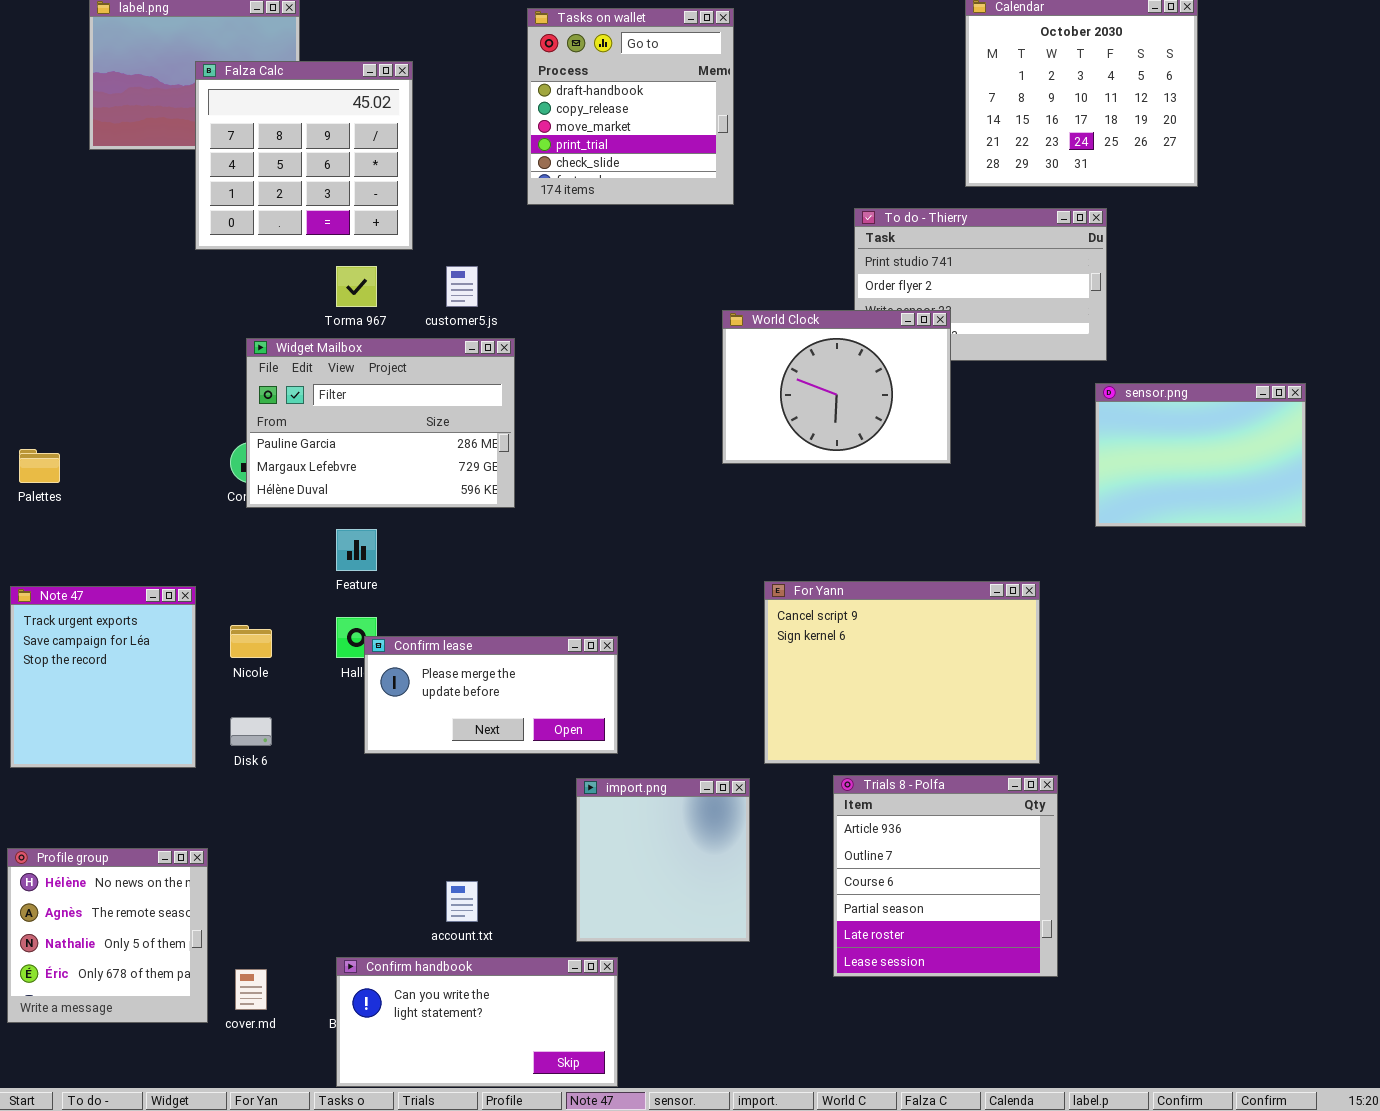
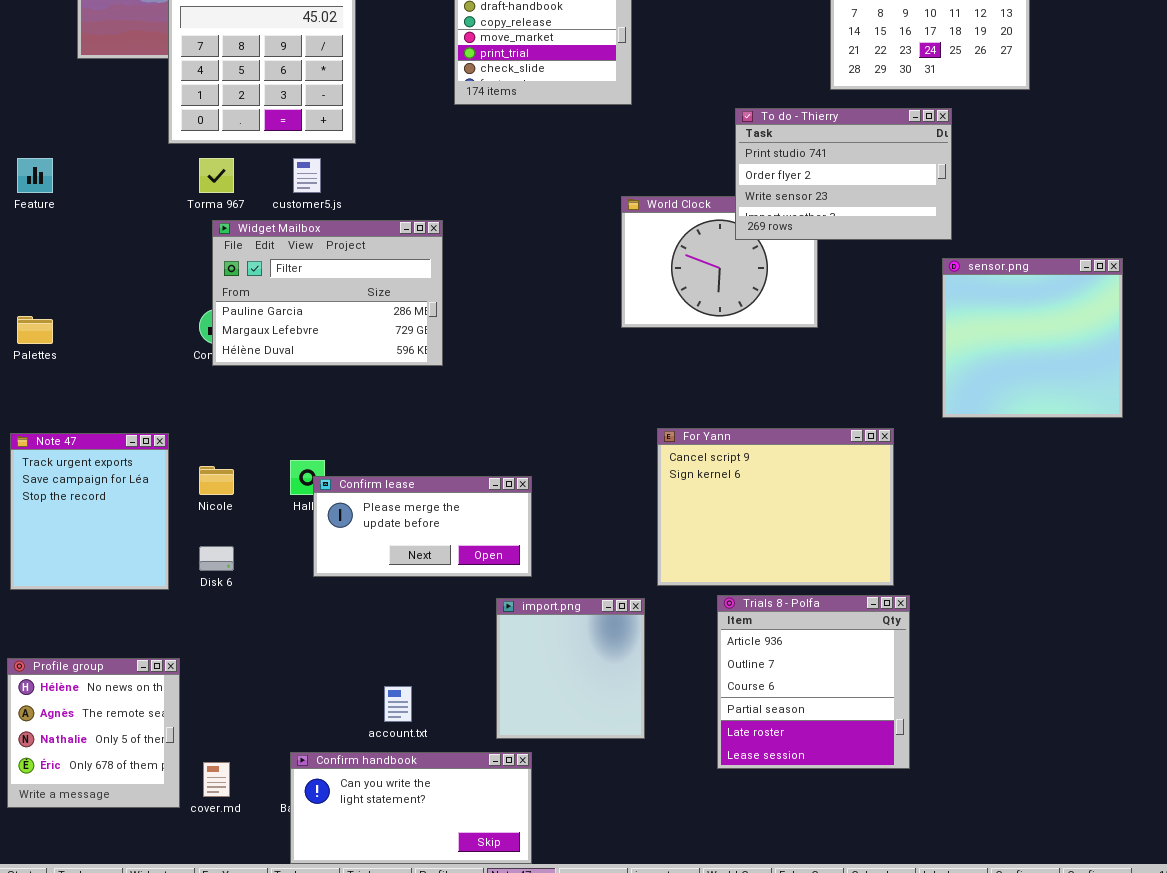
To do - Thierry: [854,208,1107,361] -> [735,108,952,240], raised
Torma 967: [336,266,377,307] -> [199,158,234,193], moved
customer5.js: [446,266,478,307] -> [293,158,321,193], moved
sensor.png: [1095,383,1306,527] -> [942,258,1123,418], resized
Feature: [336,529,377,571] -> [17,158,53,193], moved

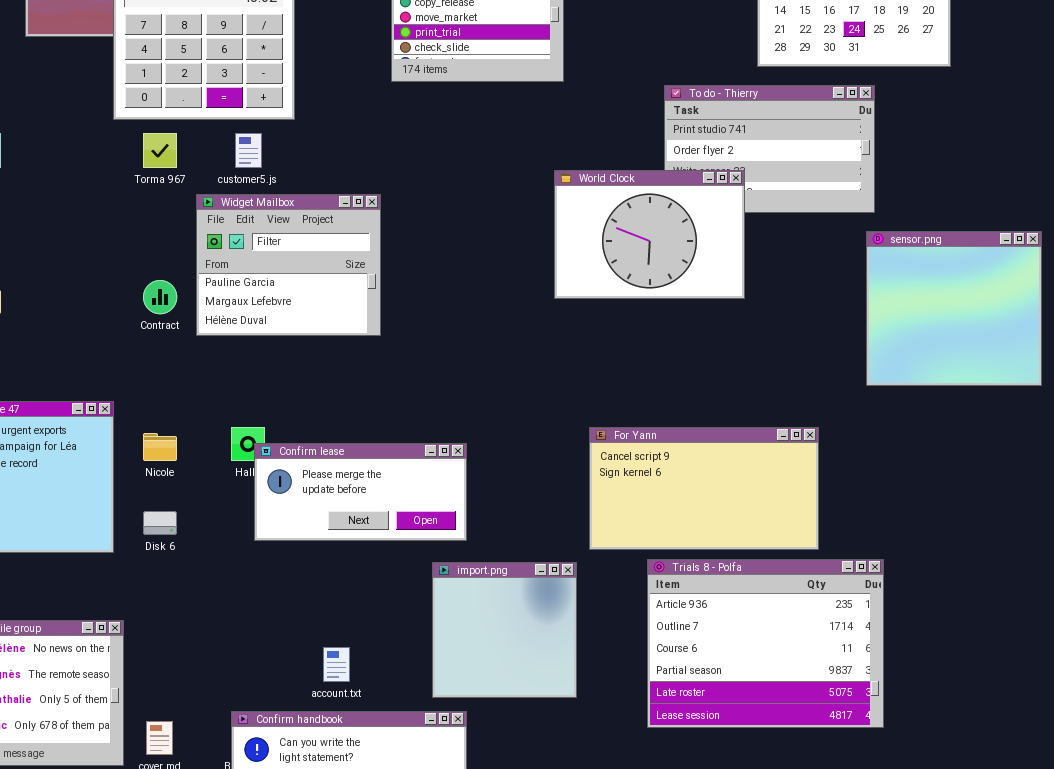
World Clock: [621,196,818,328] -> [554,170,745,299], raised
Widget Mailbox: [212,220,443,366] -> [196,194,381,336], resized
For Yann: [657,428,894,586] -> [589,427,819,550], resized
Trials 8 - Polfa: [717,595,910,769] -> [647,559,884,728], resized

